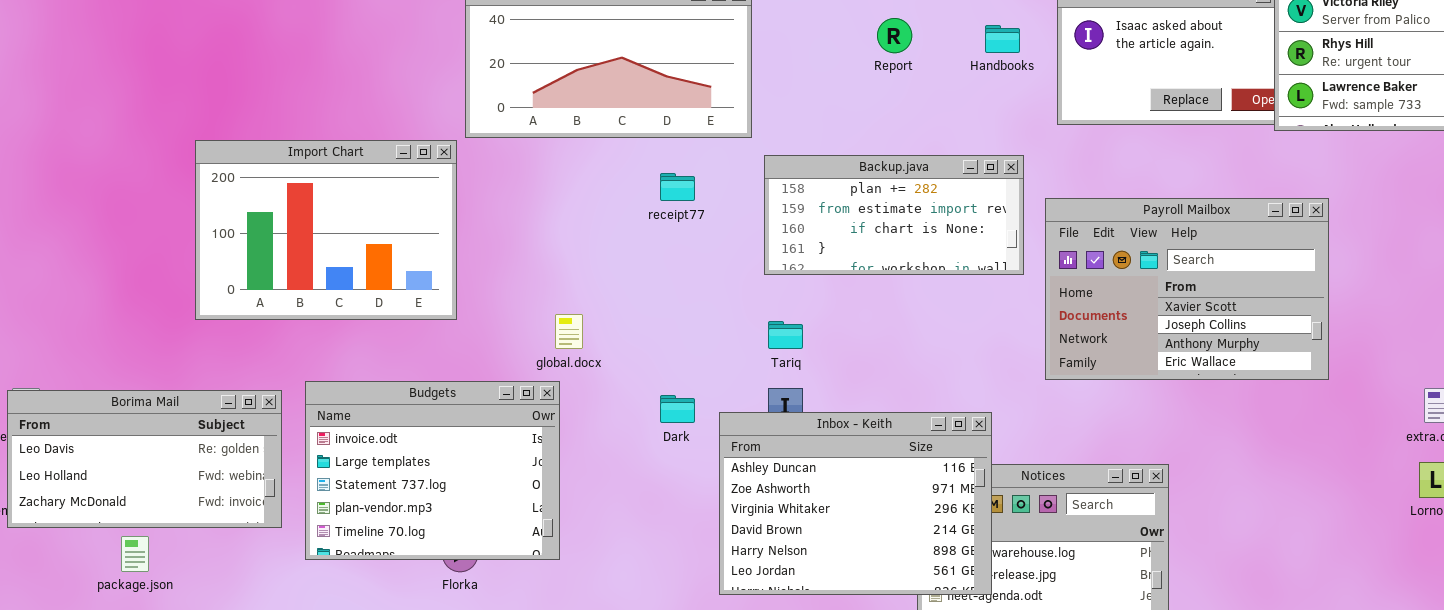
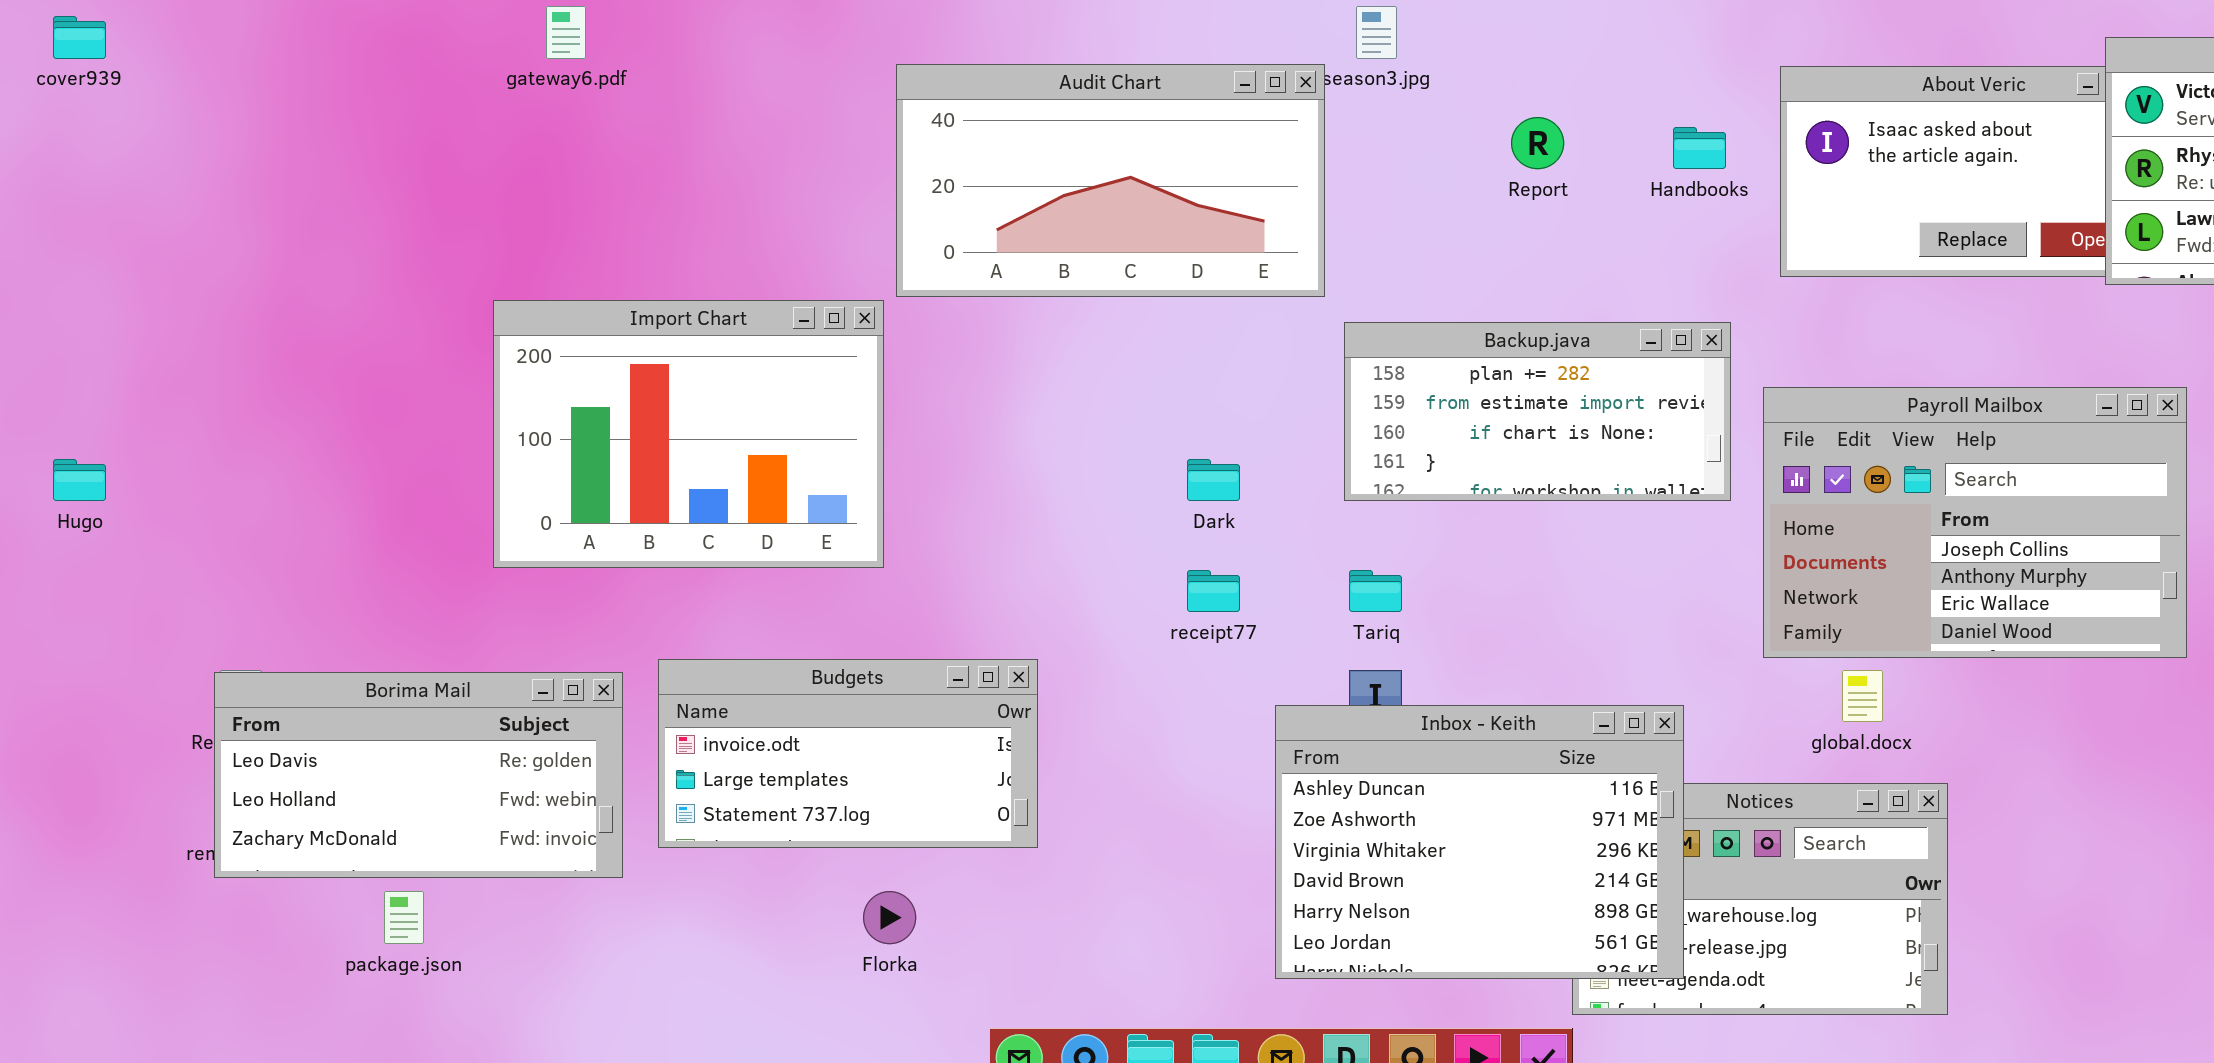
receipt77: [660,173,695,201] -> [1187,570,1240,612], moved
Payroll Mailbox: [1045,198,1329,380] -> [1763,387,2187,658], scrolled down 1 row
global.docx: [555,314,583,349] -> [1842,670,1883,722], moved
Budgets: [305,381,560,560] -> [658,659,1038,848], resized
Dark: [660,395,695,423] -> [1187,459,1240,501], moved

